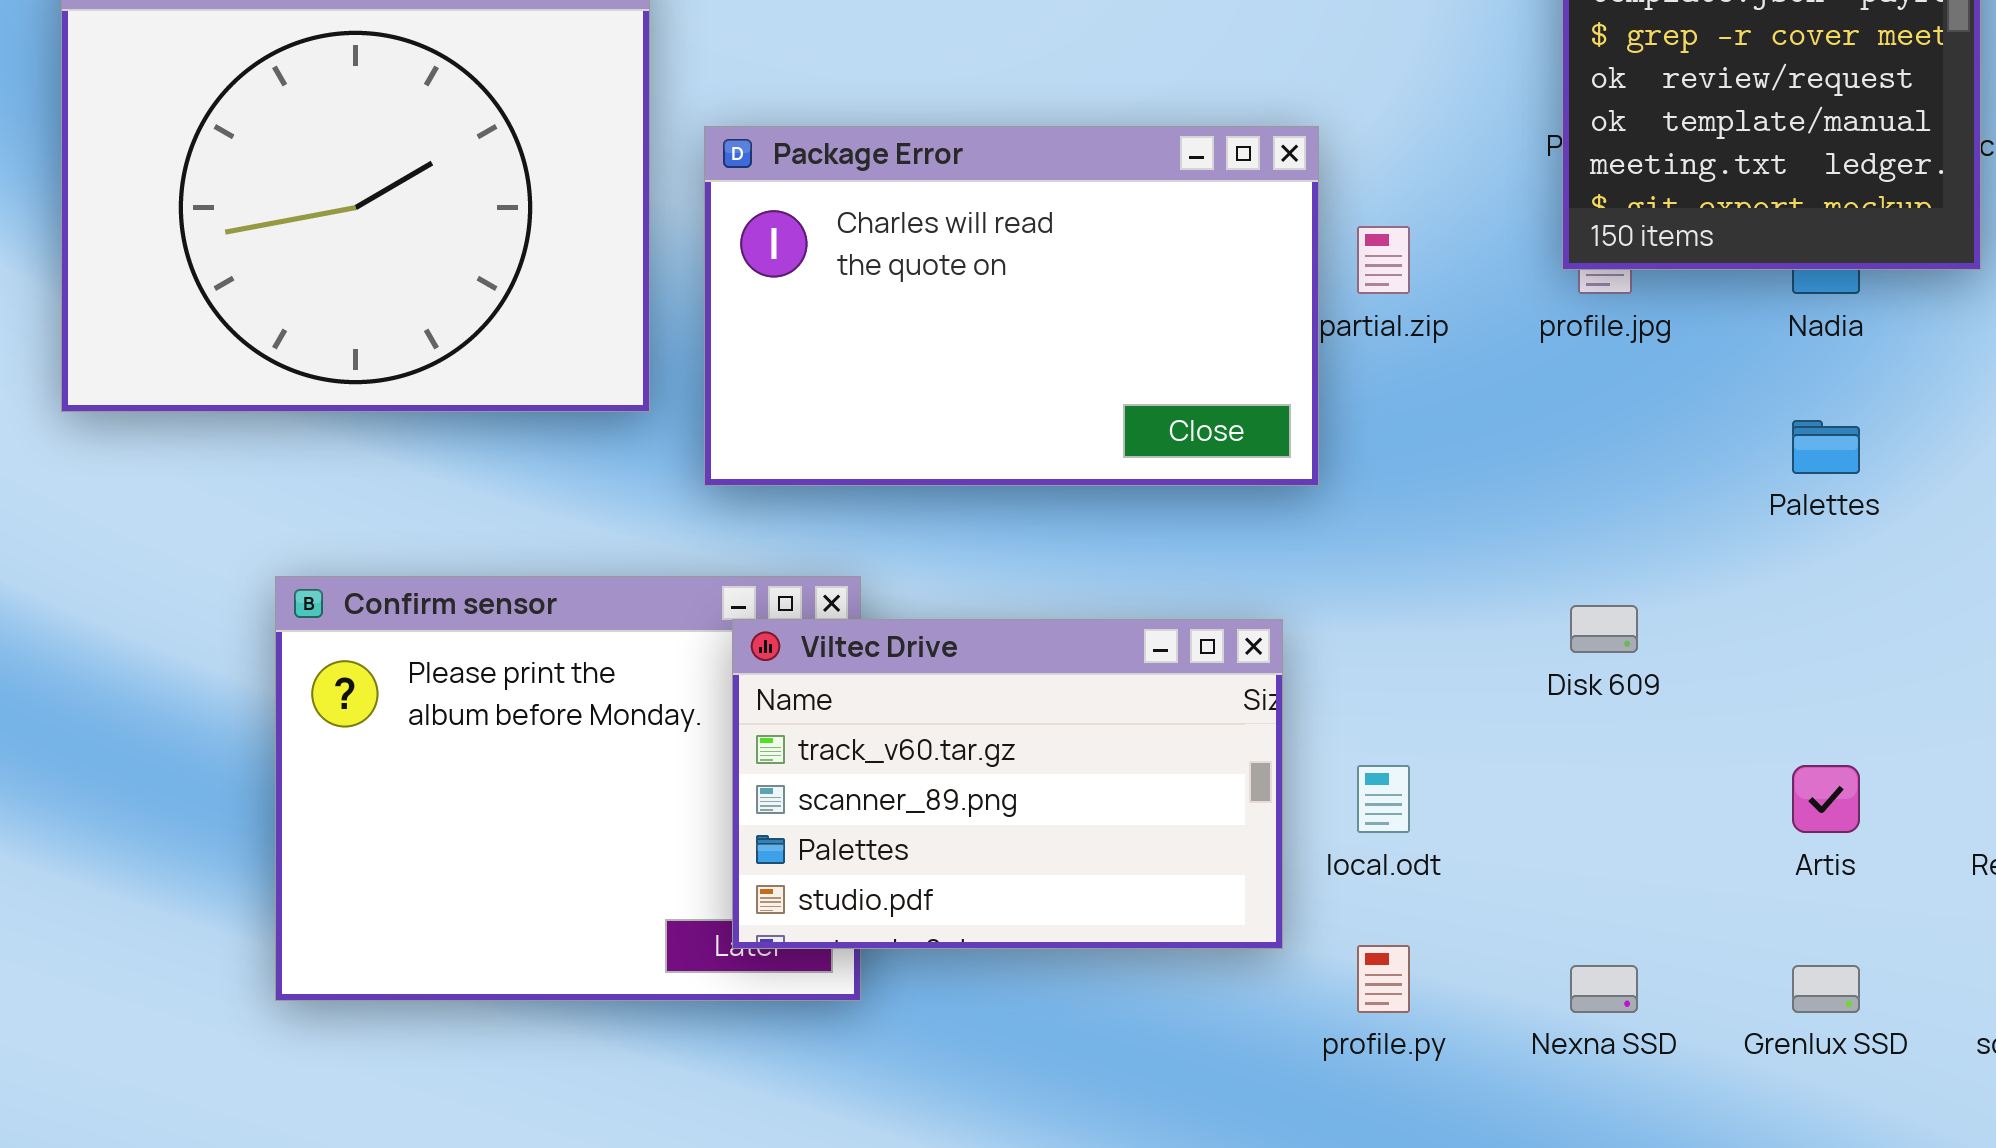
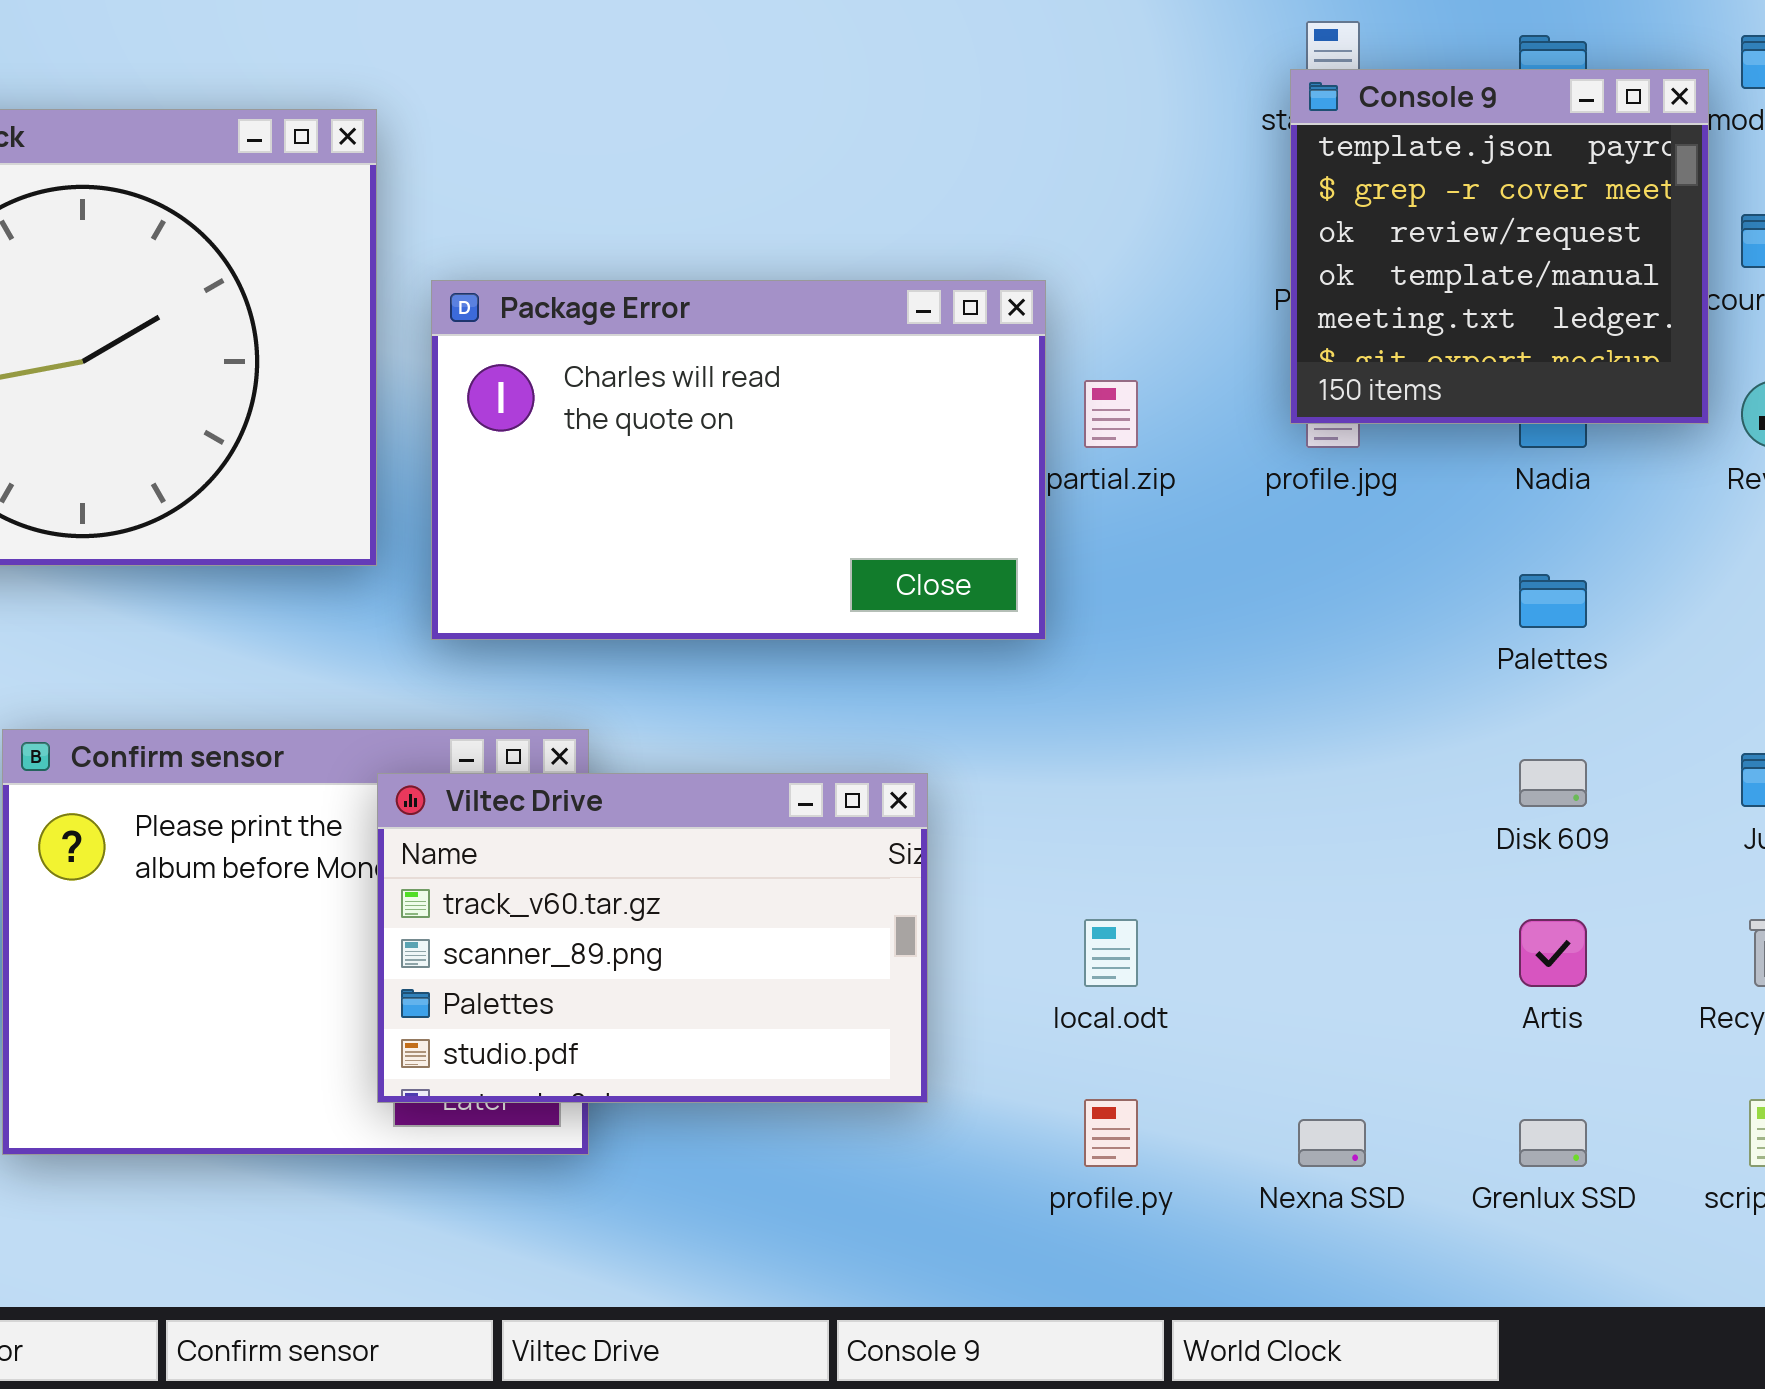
Disk 609: [1570,605,1638,653] -> [1519,759,1587,807], moved
Viltec Drive: [732,619,1283,949] -> [377,773,928,1103], moved

